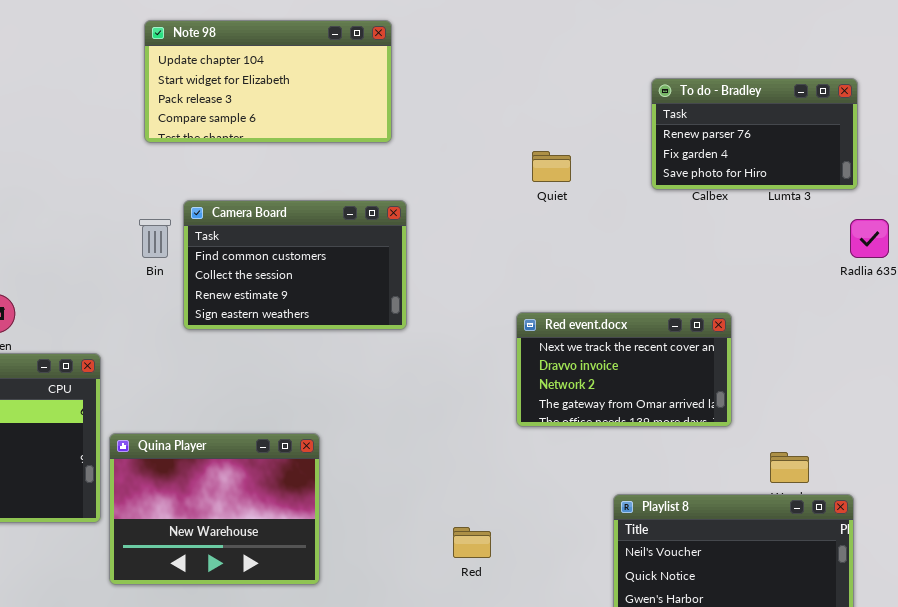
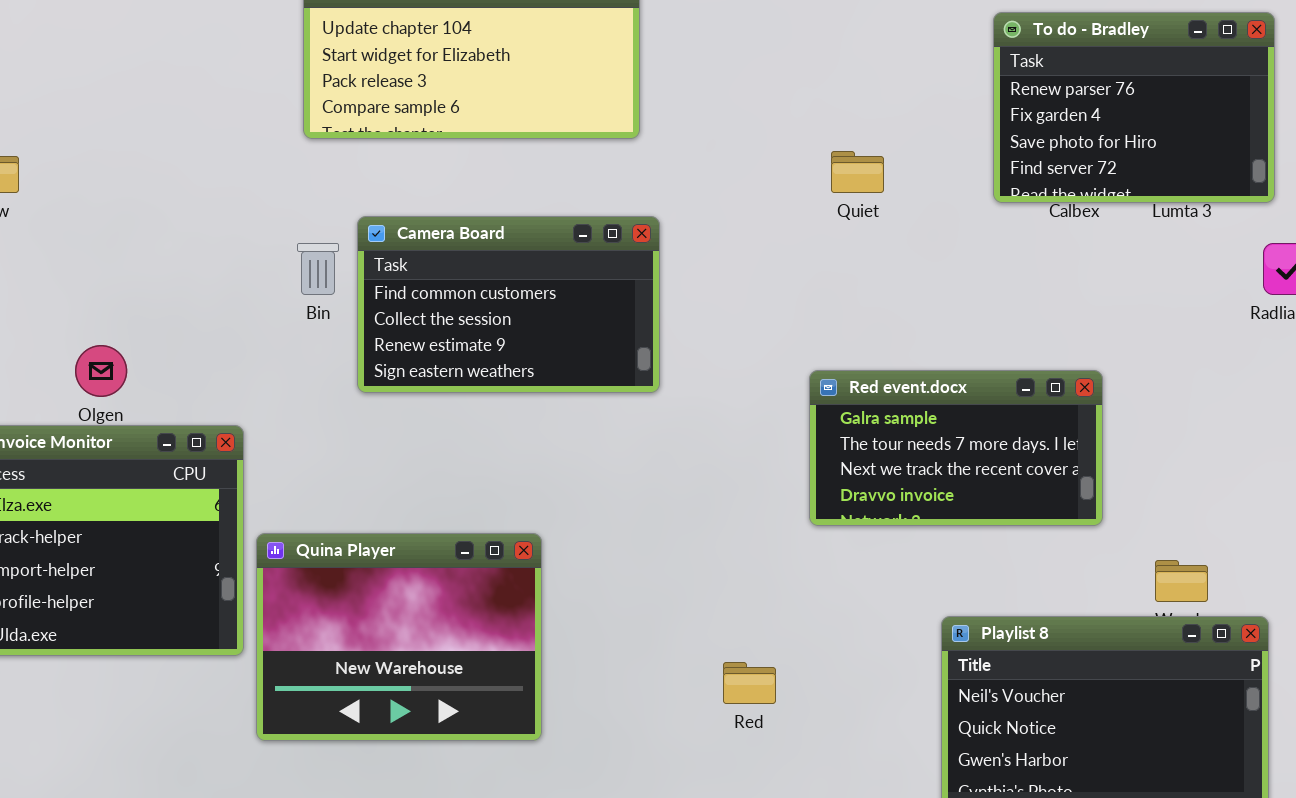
To do - Bradley: [651,78,858,190] -> [993,12,1275,203], resized
Red event.docx: [516,312,732,427] -> [809,370,1103,526], scrolled up 2 rows

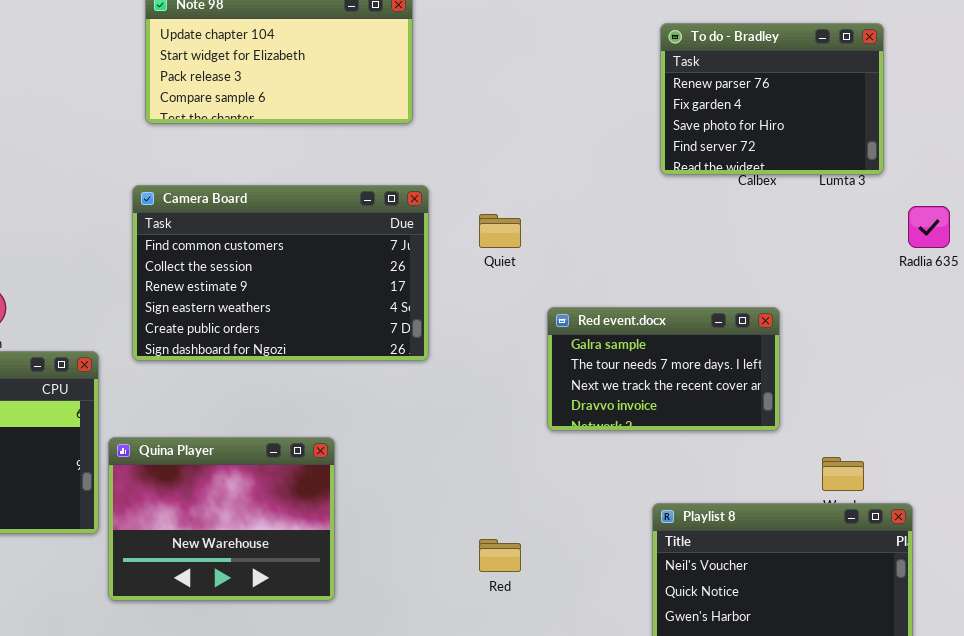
To do - Bradley: [993,12,1275,203] -> [660,23,884,175], moved
Quiet: [831,151,884,193] -> [479,214,521,248], moved
Camera Board: [357,216,660,393] -> [132,185,429,361], resized

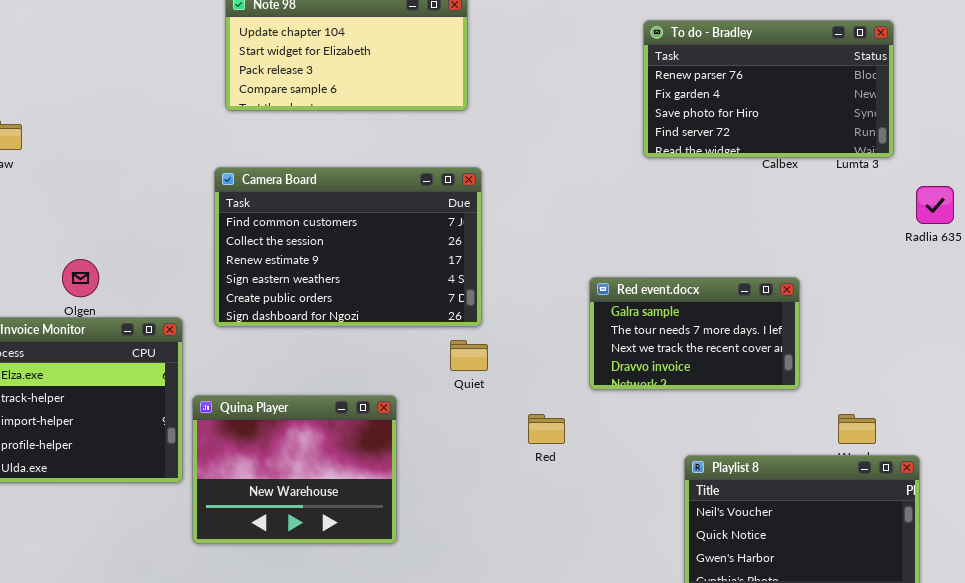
To do - Bradley: [660,23,884,175] -> [643,20,894,158], resized
Quiet: [479,214,521,248] -> [450,340,488,371], moved
Red: [479,539,521,572] -> [528,414,565,444], moved

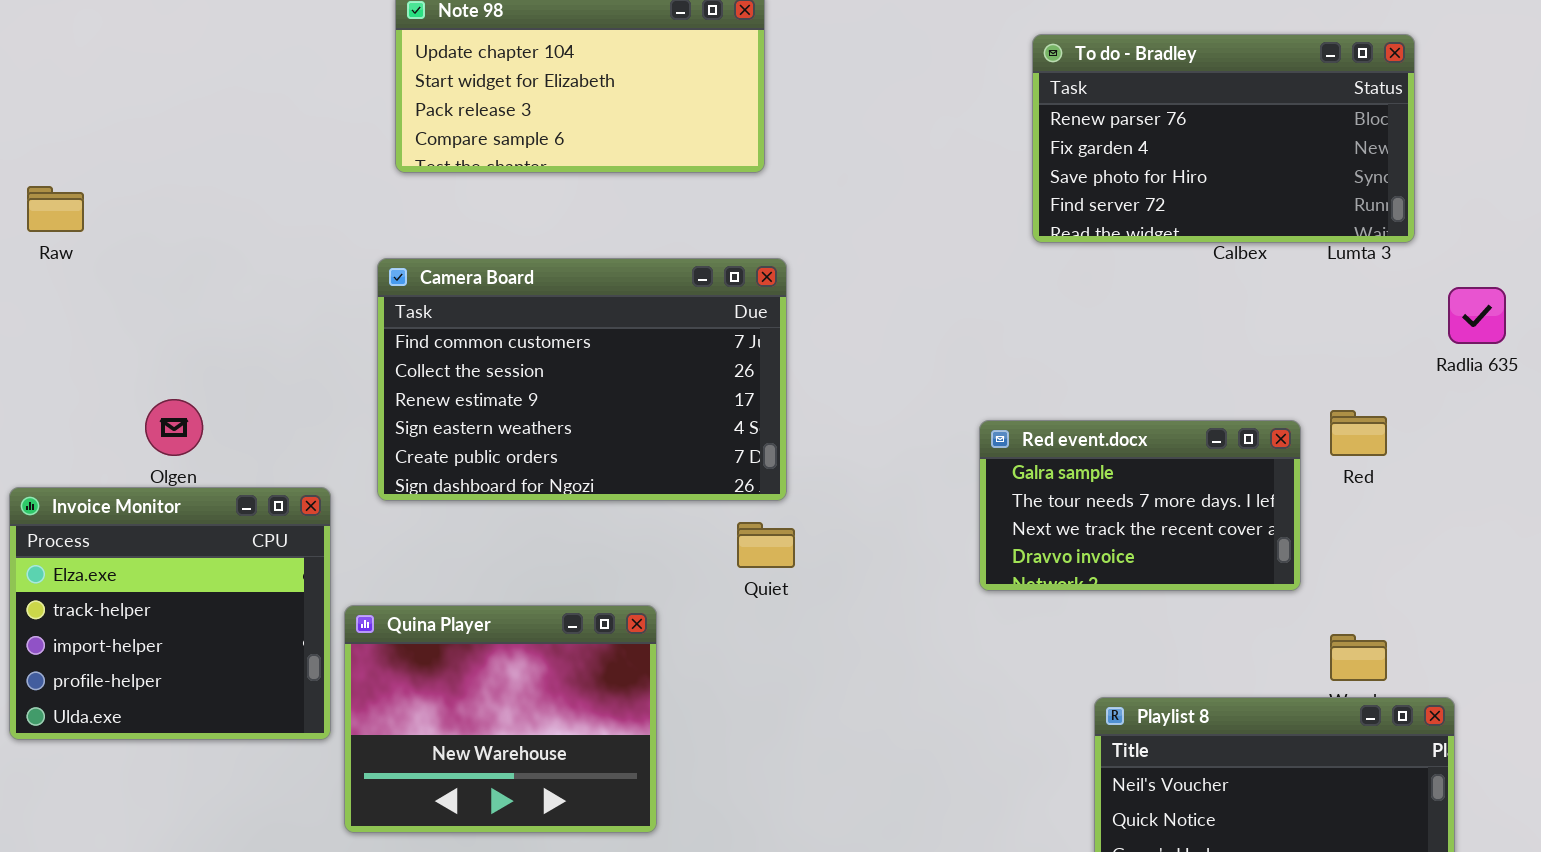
Red event.docx: [589,277,800,390] -> [979,420,1301,591], moved
Red: [528,414,565,444] -> [1330,410,1387,456], moved

